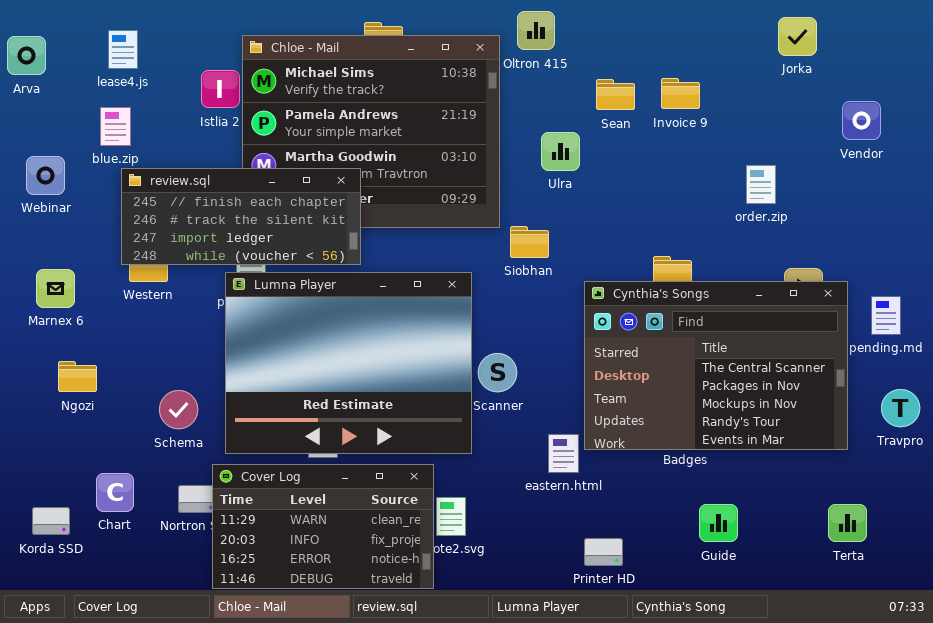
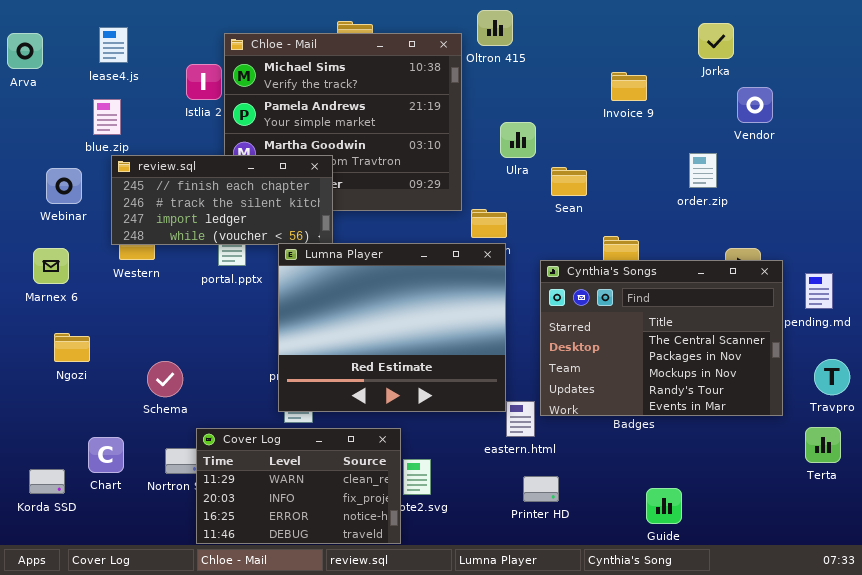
Jorka: [778,17,817,56] -> [698,23,734,59], moved
Sean: [596,79,635,110] -> [551,167,587,196], moved
Vendor: [842,101,881,140] -> [737,87,773,123], moved
Webinar: [26,156,65,195] -> [46,168,82,204], moved
Lumna Player: [225,272,472,454] -> [278,243,506,412], moved
Guide: [699,504,738,542] -> [646,488,682,524], moved
Terta: [828,504,867,542] -> [805,427,841,463], moved
Printer HD: [584,538,623,566] -> [523,476,559,502], moved

